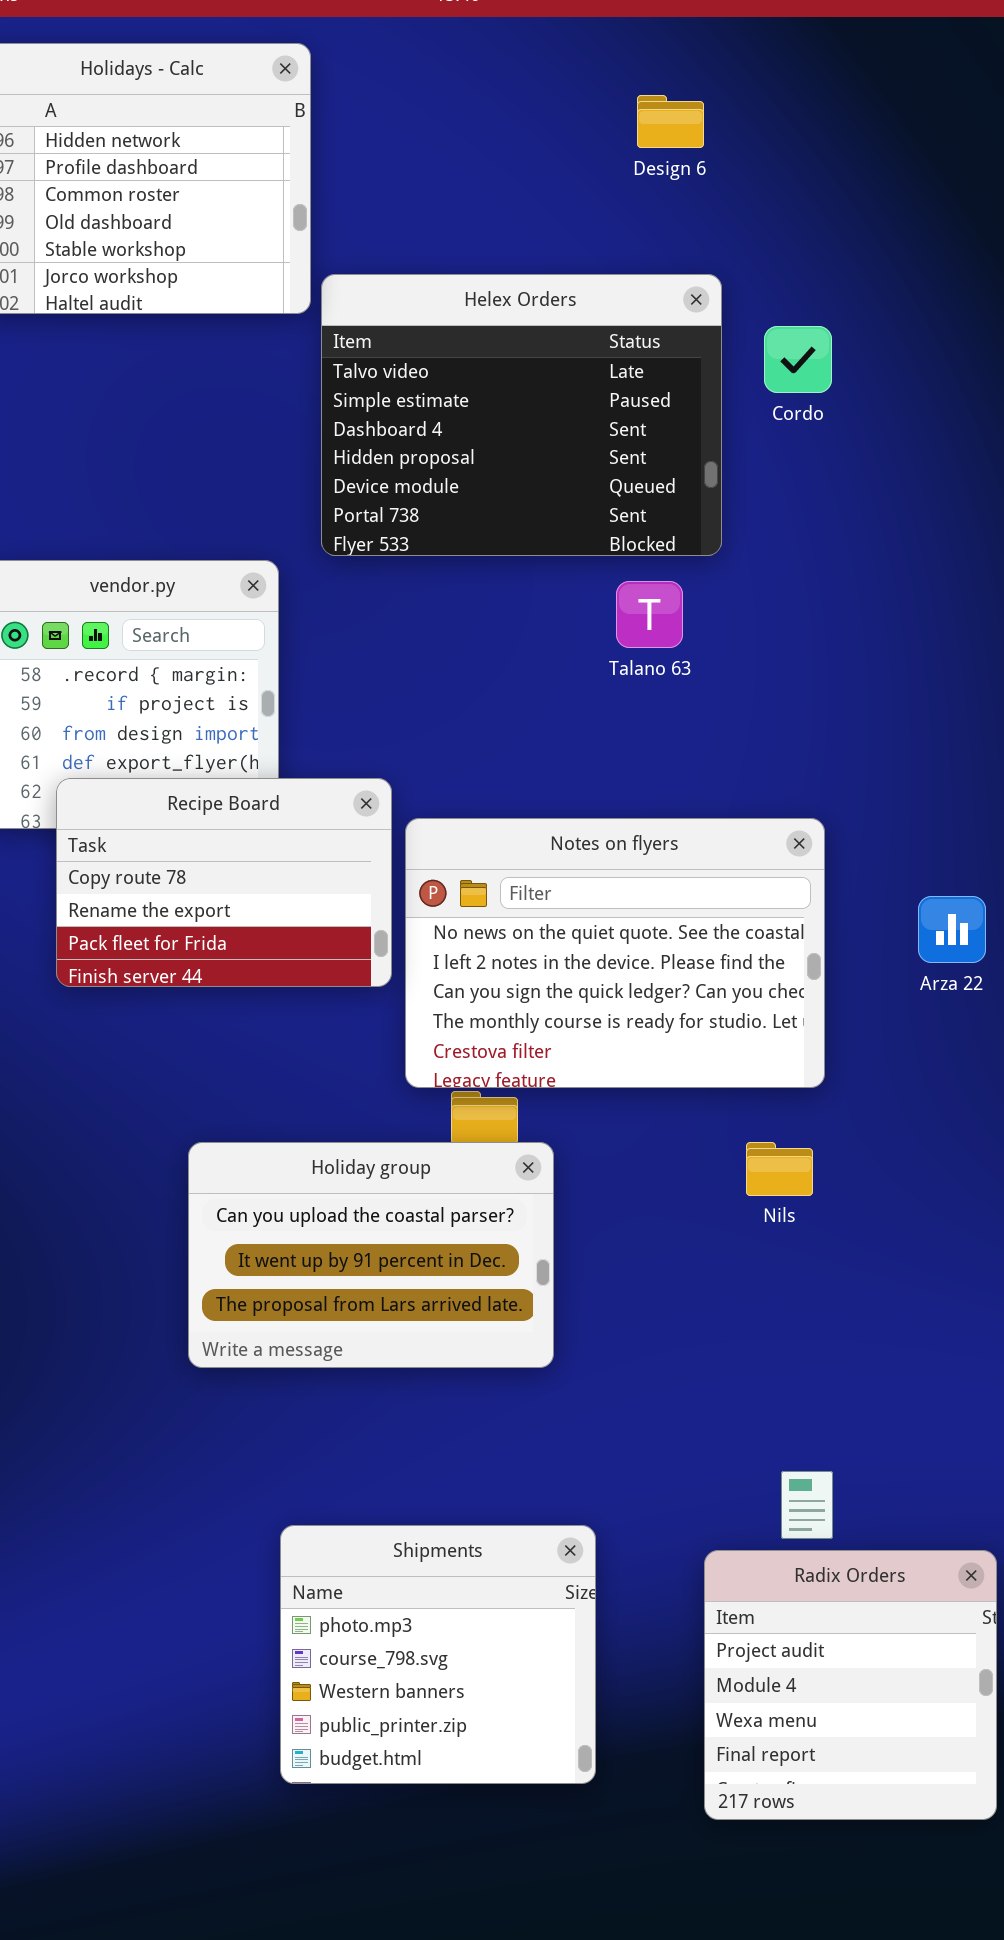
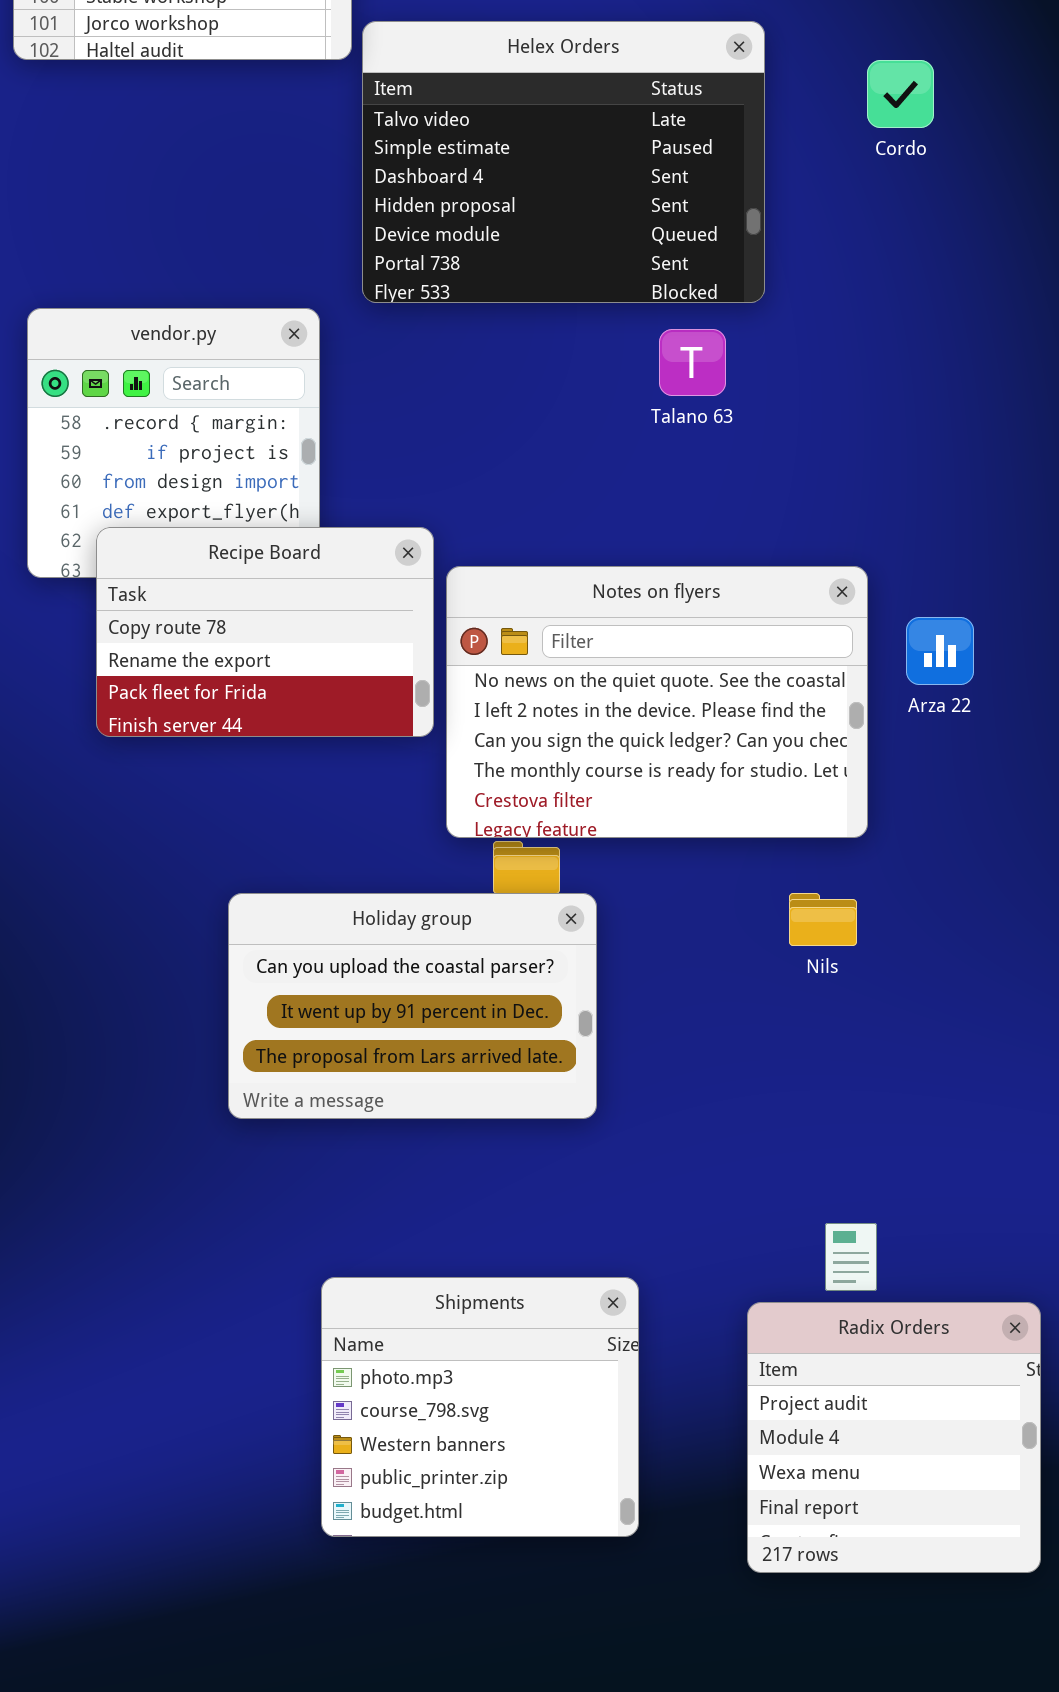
Cordo: [764,326,832,393] -> [867,60,934,128], moved
Arza 22: [918,896,986,963] -> [906,617,974,685], moved

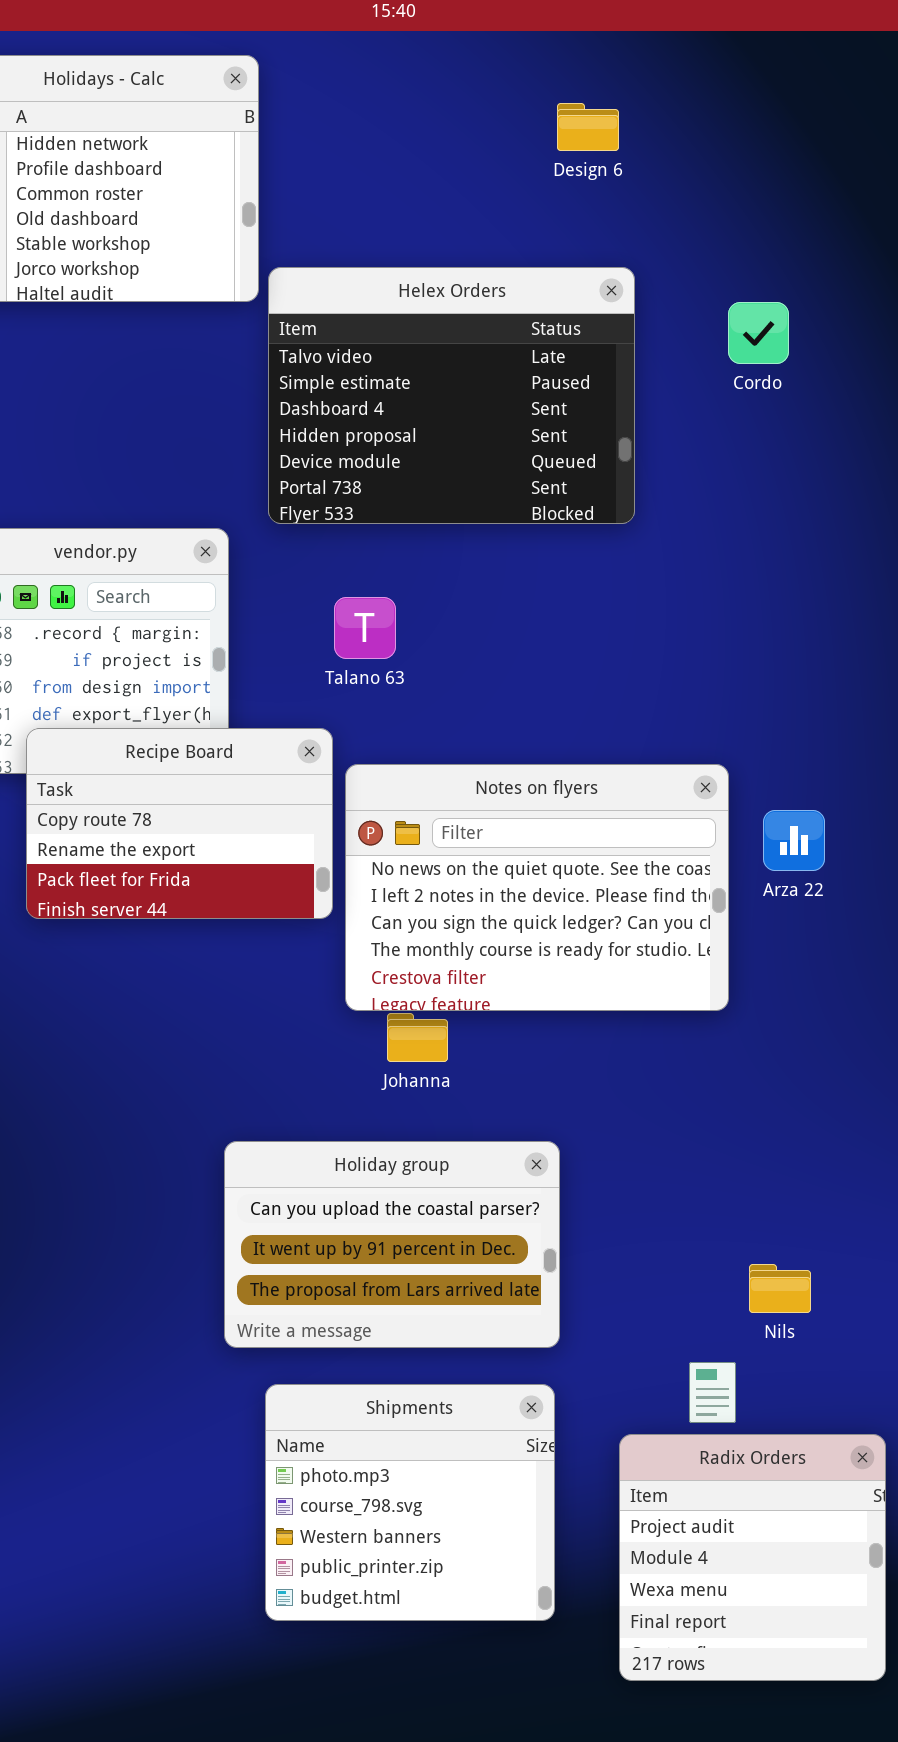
Talano 63: [659,329,726,396] -> [334,597,396,659], moved
Holiday group: [228,893,597,1119] -> [224,1141,560,1348], moved
Nils: [789,893,857,946] -> [749,1264,811,1313], moved
Shipments: [321,1277,639,1537] -> [265,1384,555,1621], moved

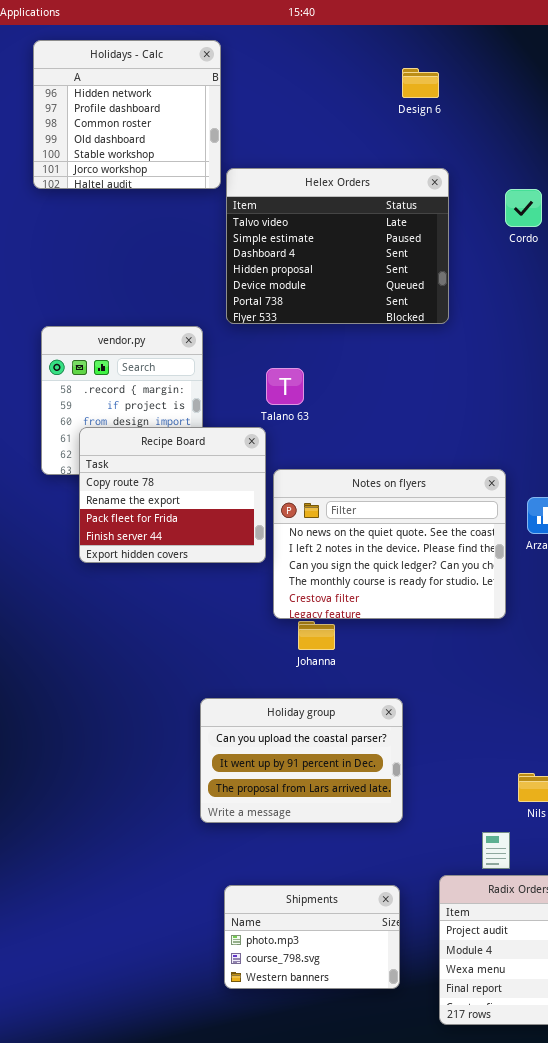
Recipe Board: [26,728,333,919] -> [79,427,266,563], resized
Shipments: [265,1384,555,1621] -> [224,885,400,989], resized

